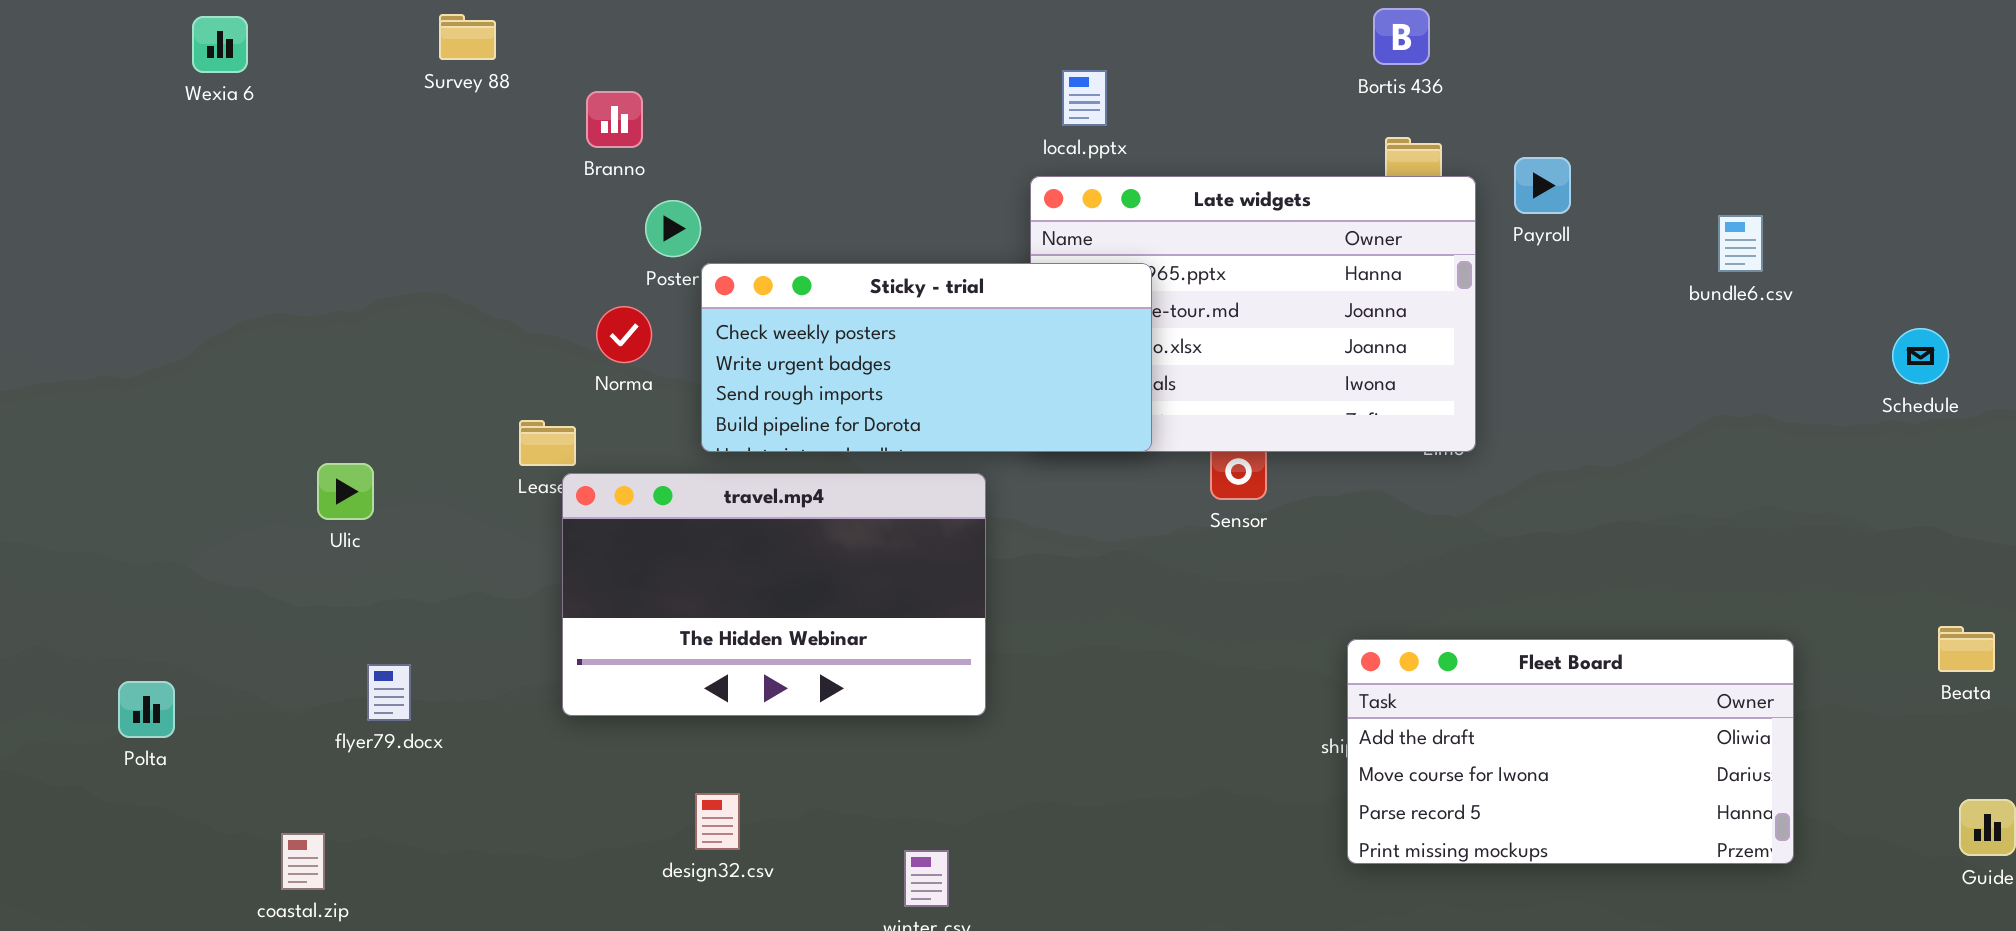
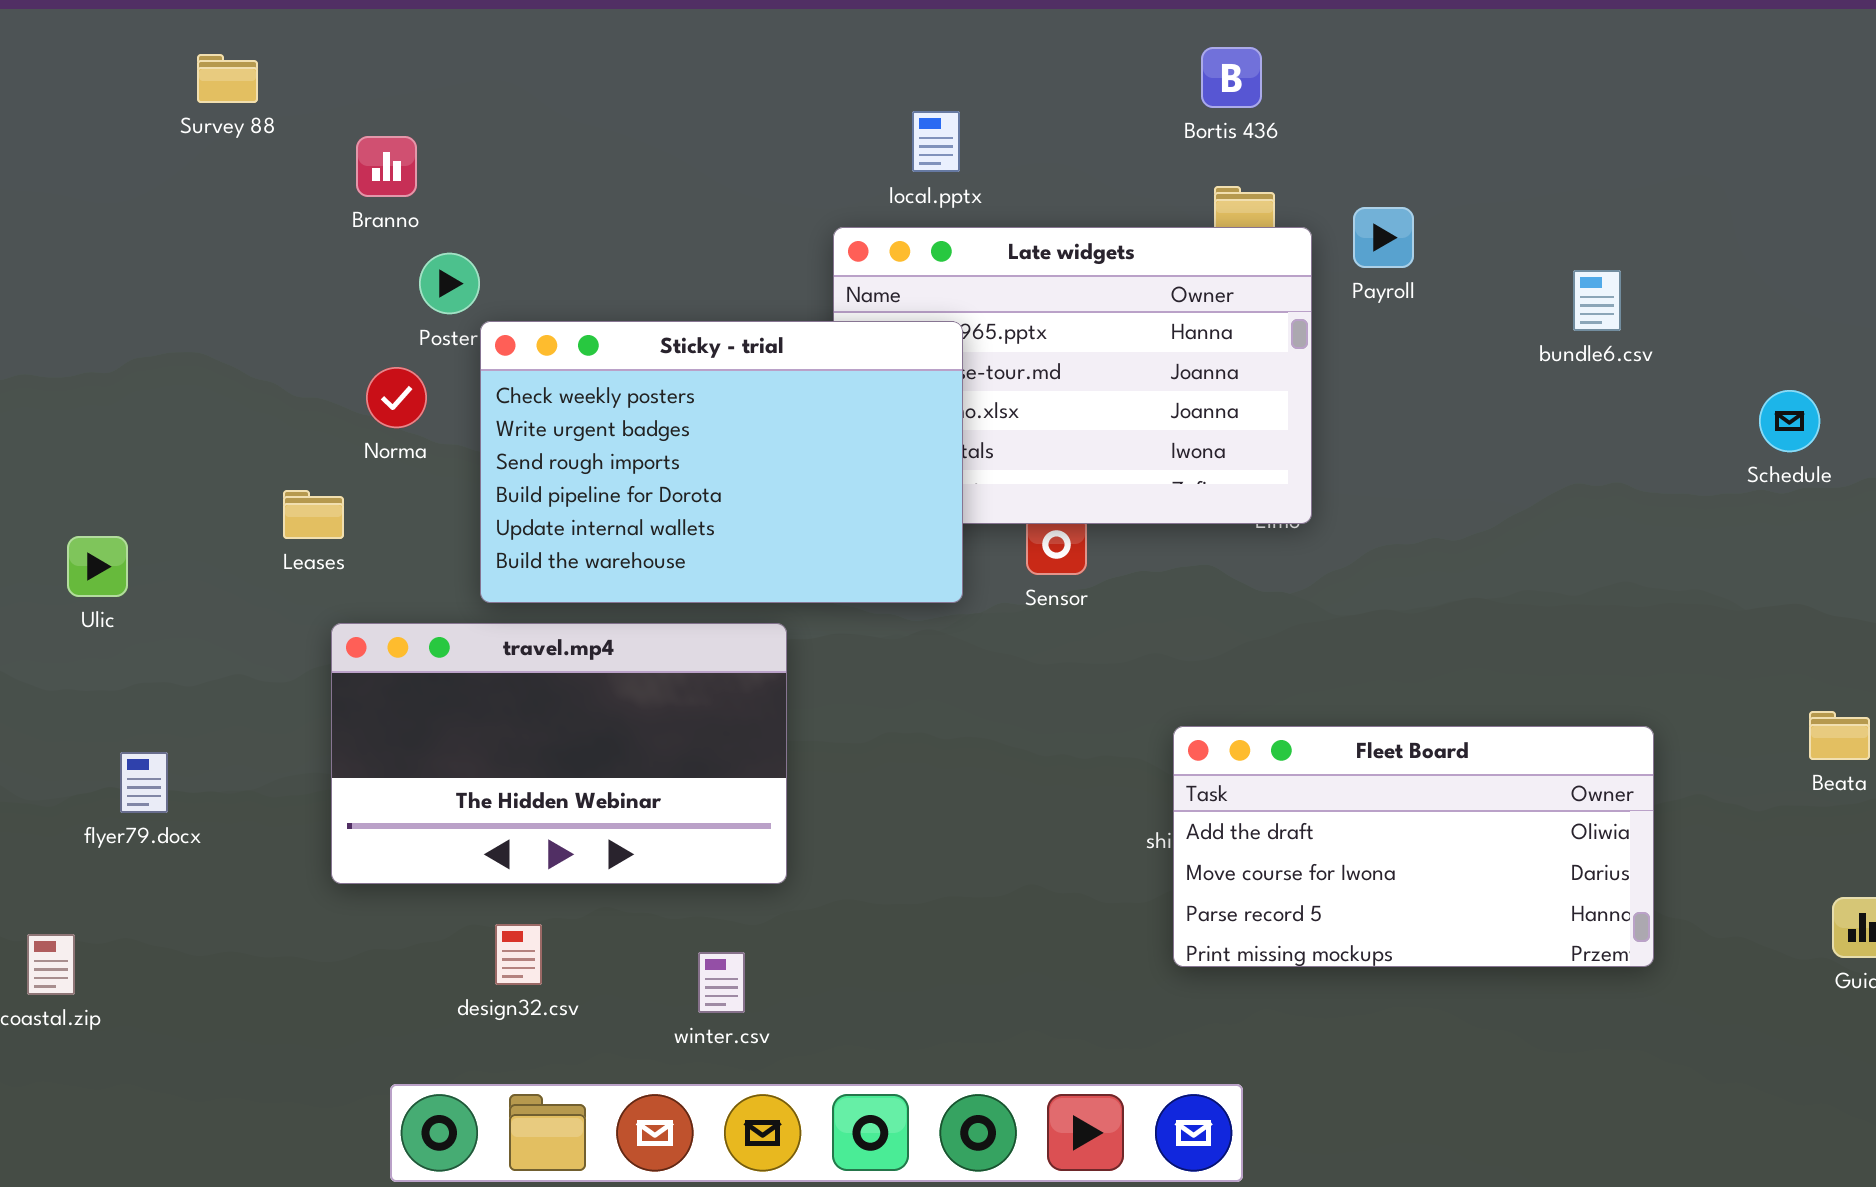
local.pptx: [1062,70,1107,126] -> [912,111,960,172], moved
Sticky - trial: [701,263,1152,452] -> [480,321,963,603], resized
travel.mp4: [562,473,986,716] -> [331,623,787,884], moved
design32.csv: [695,793,740,850] -> [495,924,542,985], moved

